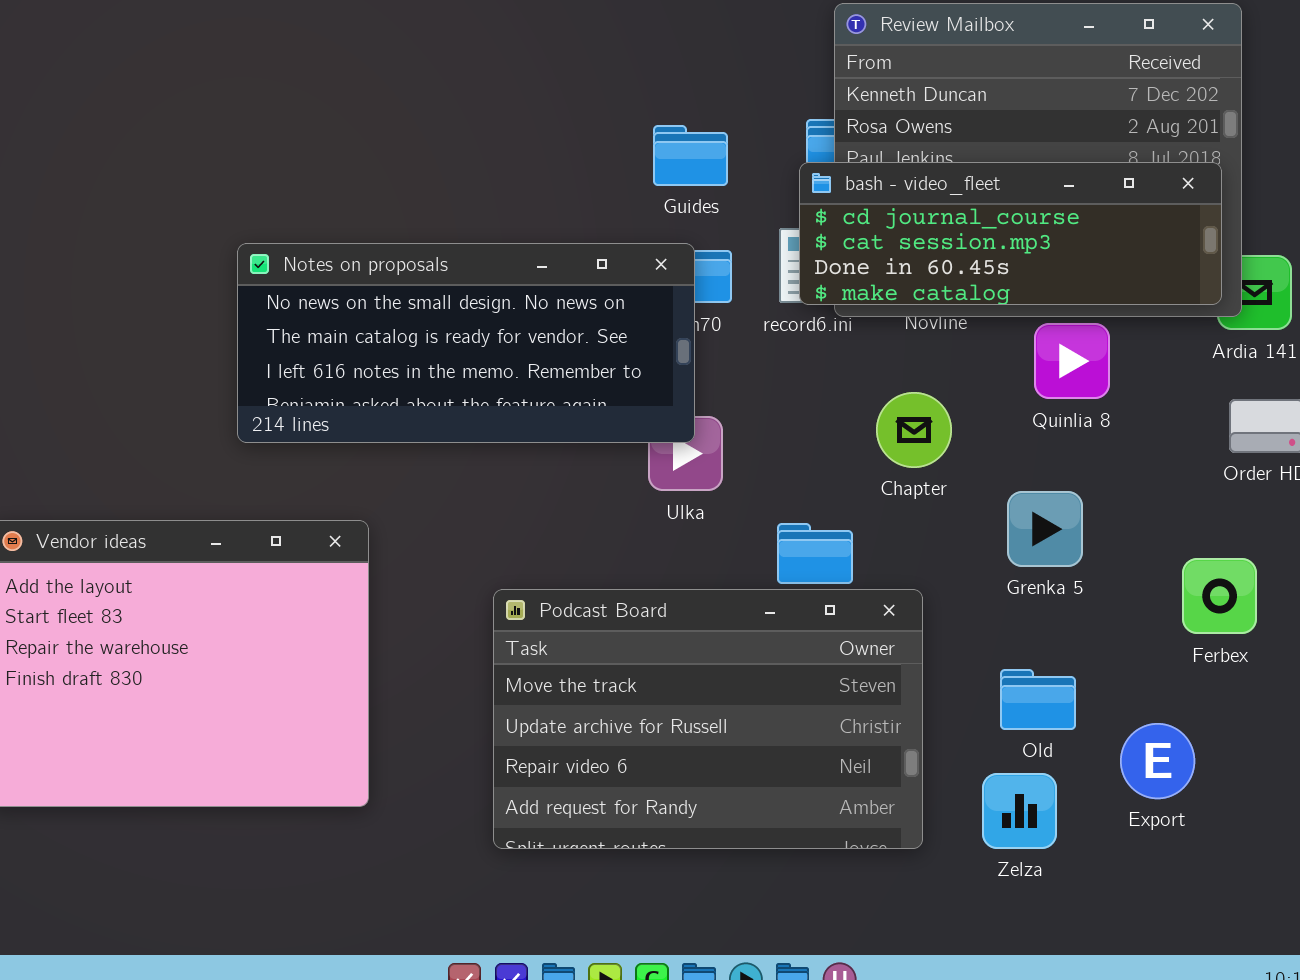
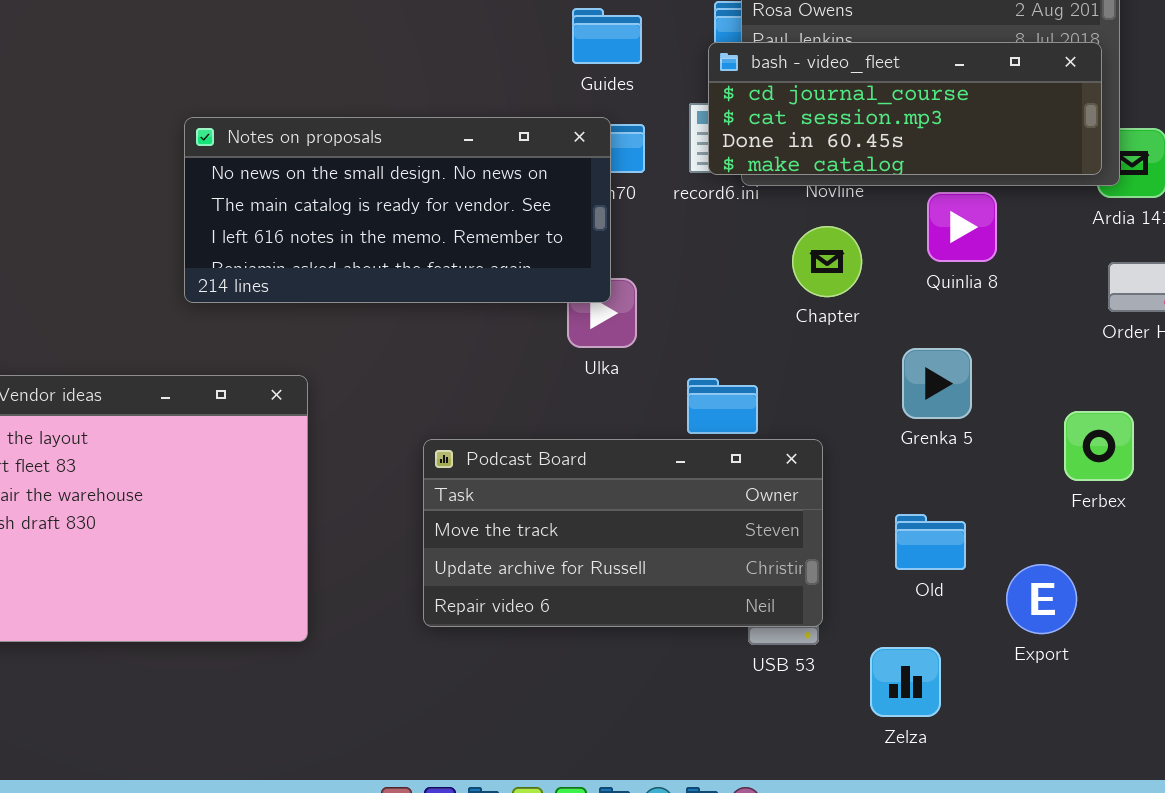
Chapter: [876,392,952,468] -> [792,226,862,297], moved
Podcast Board: [493,589,923,849] -> [423,439,823,627], resized
Zelza: [982,773,1057,849] -> [870,647,941,717], moved

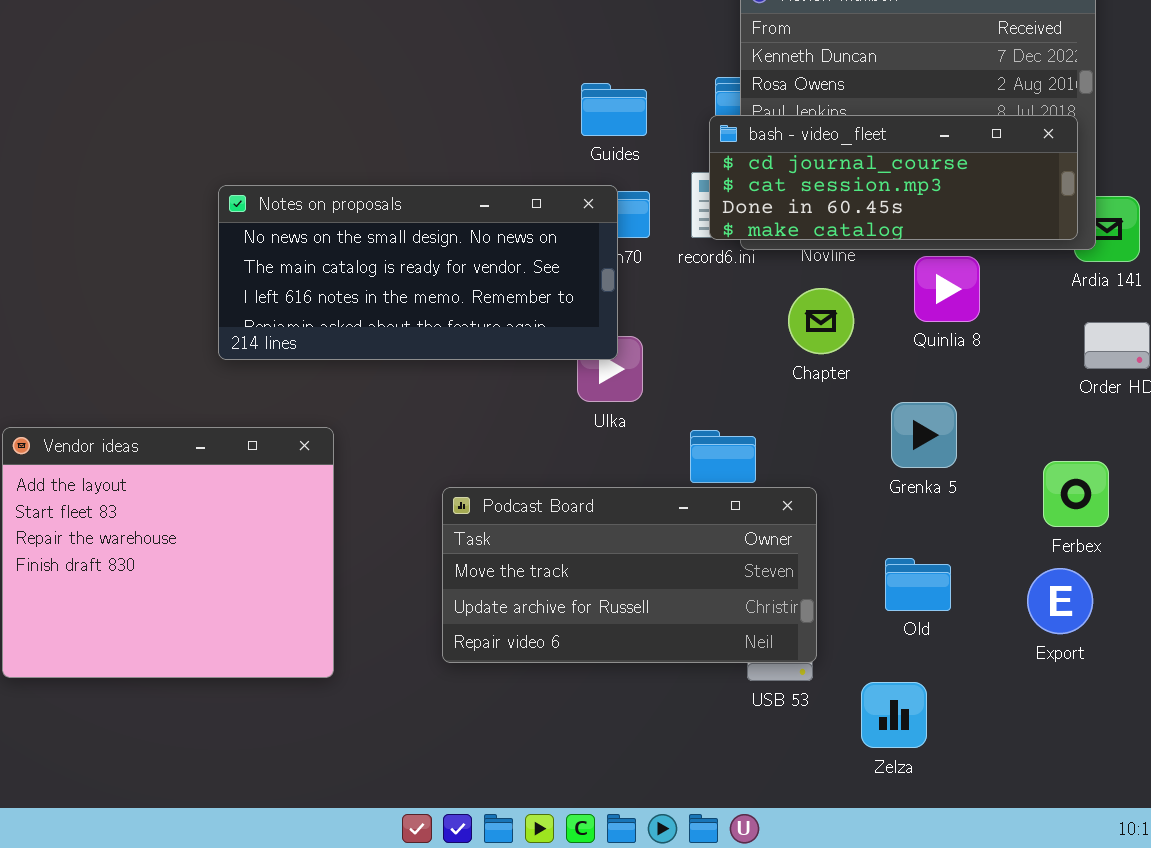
Export: [1006,564,1077,634] -> [1027,568,1093,634], moved

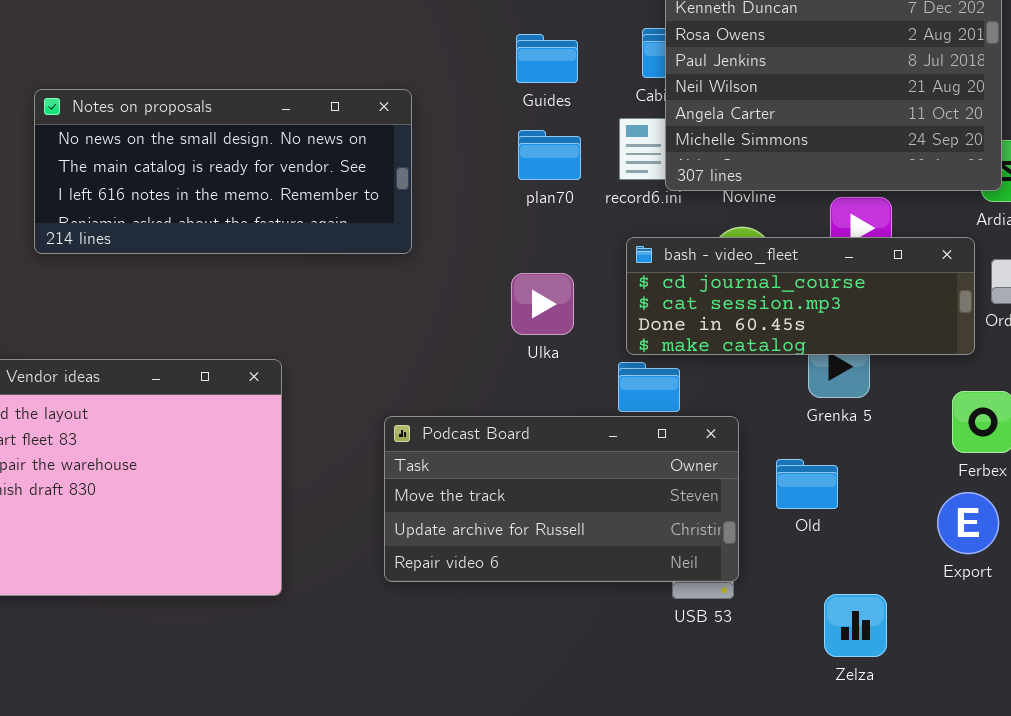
bash - video_fleet: [709,115,1078,240] -> [626,237,975,355], moved
Notes on proposals: [218,185,618,360] -> [34,89,412,254], moved
Old: [885,558,951,611] -> [776,459,838,509], moved
Zelza: [861,682,927,748] -> [824,594,887,657], moved

